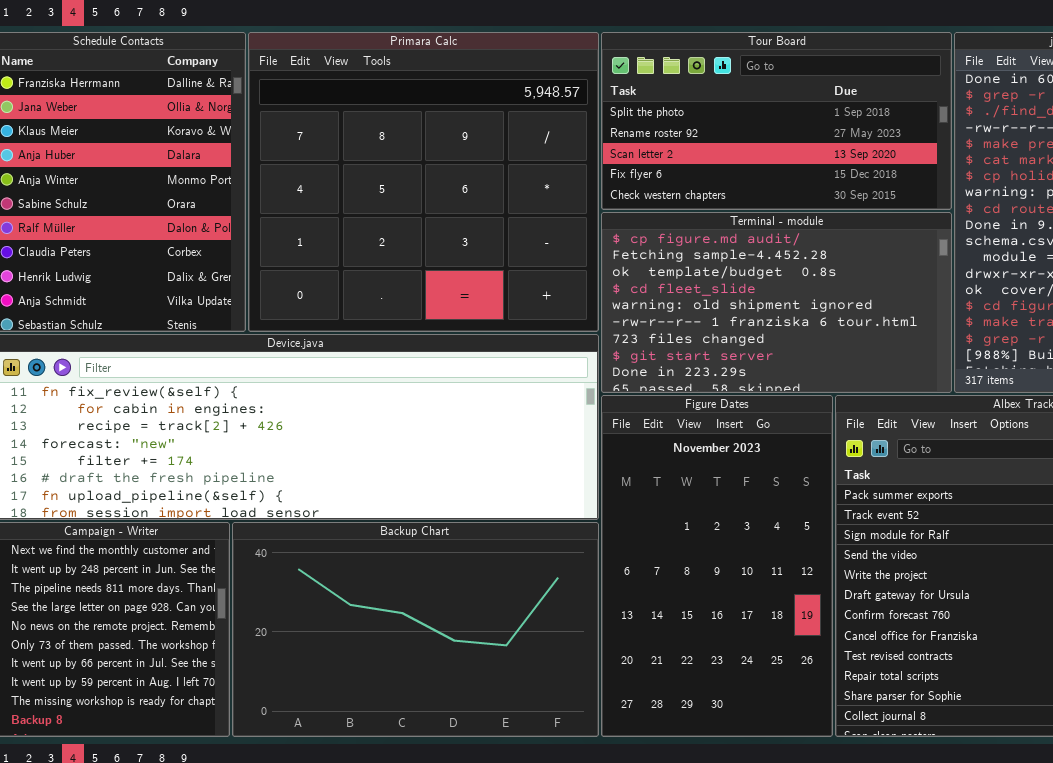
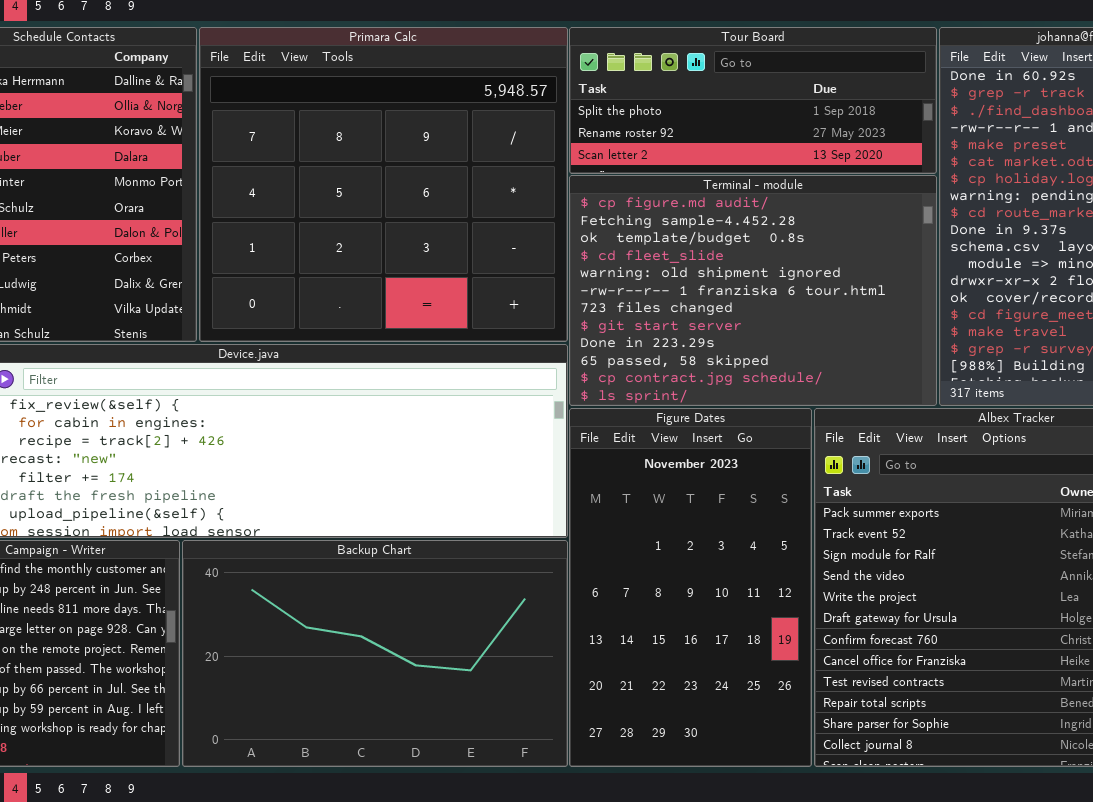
Tour Board: [601,32,952,210] -> [569,27,937,174], resized
Terminal - module: [601,212,952,393] -> [569,175,937,406], resized

